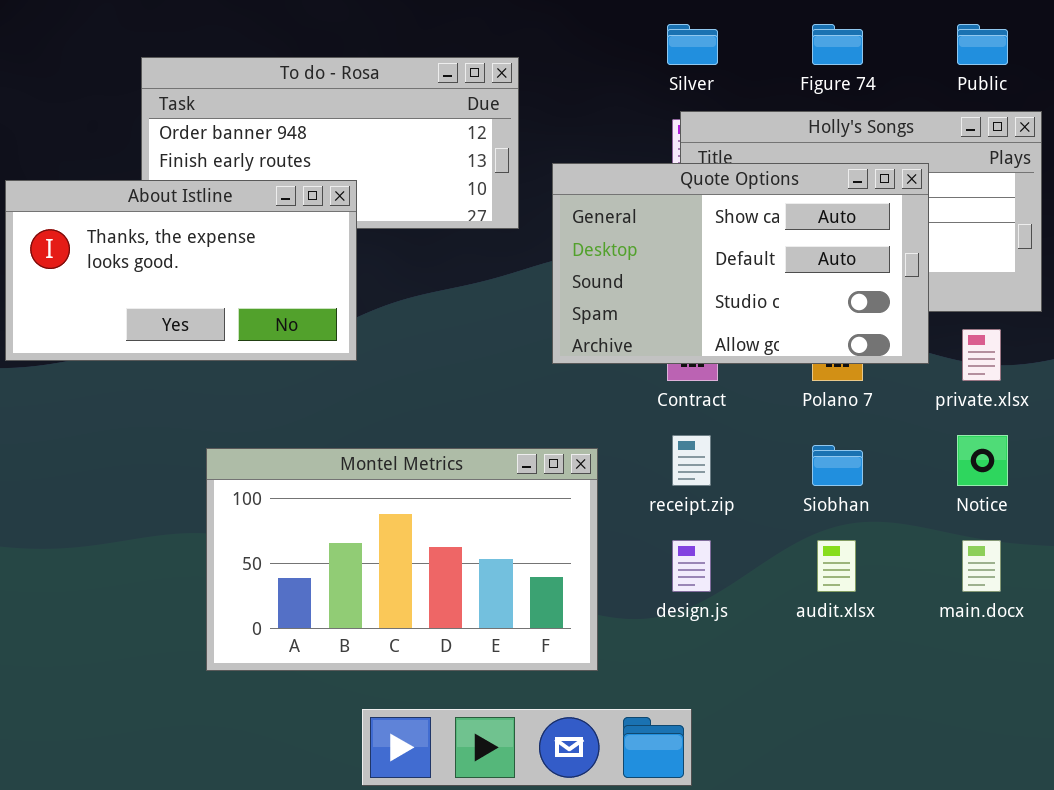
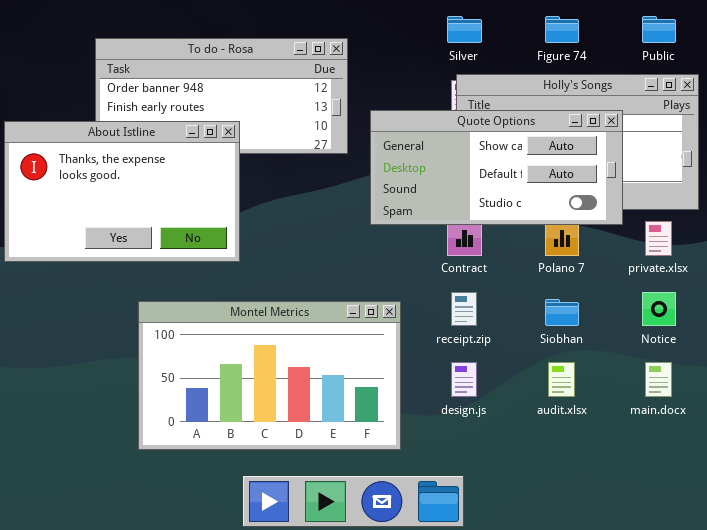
Quote Options: [552,163,929,364] -> [370,110,623,225], resized
About Istline: [5,180,357,361] -> [4,121,240,262], resized

